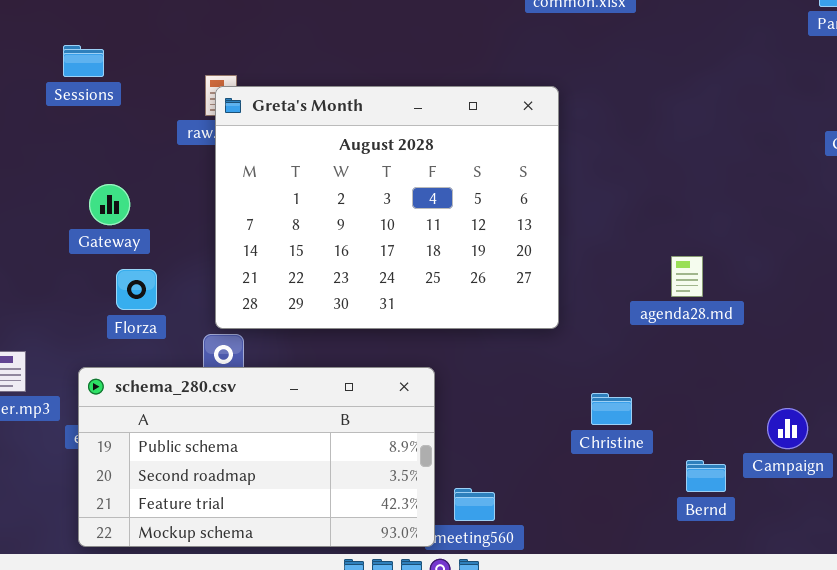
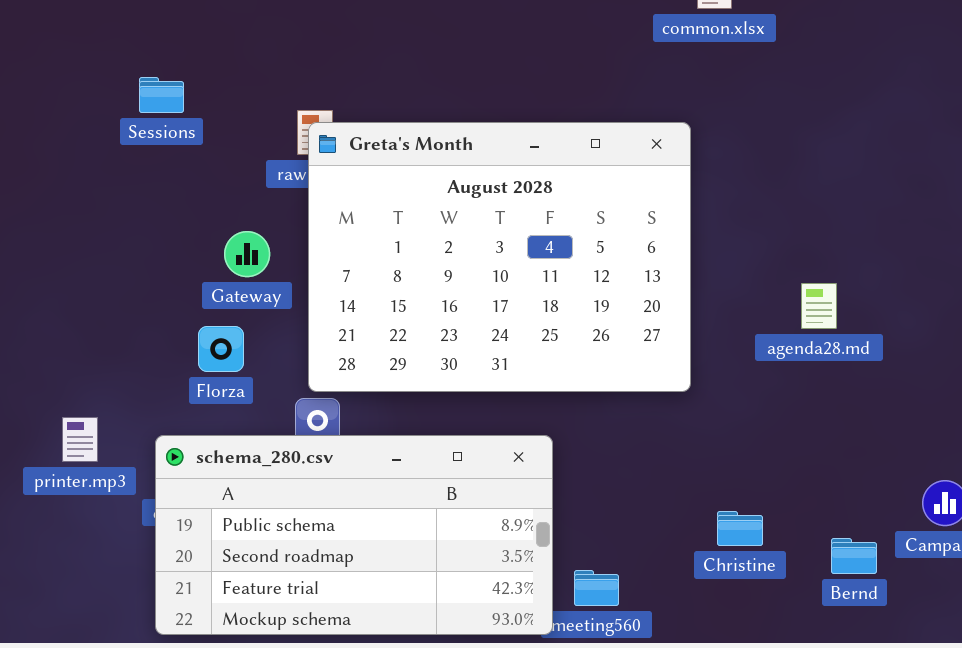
Gateway: [89,184,130,225] -> [224,231,270,277], moved
agenda28.md: [671,256,703,297] -> [801,283,837,329], moved
Christine: [591,393,632,425] -> [717,511,763,546], moved

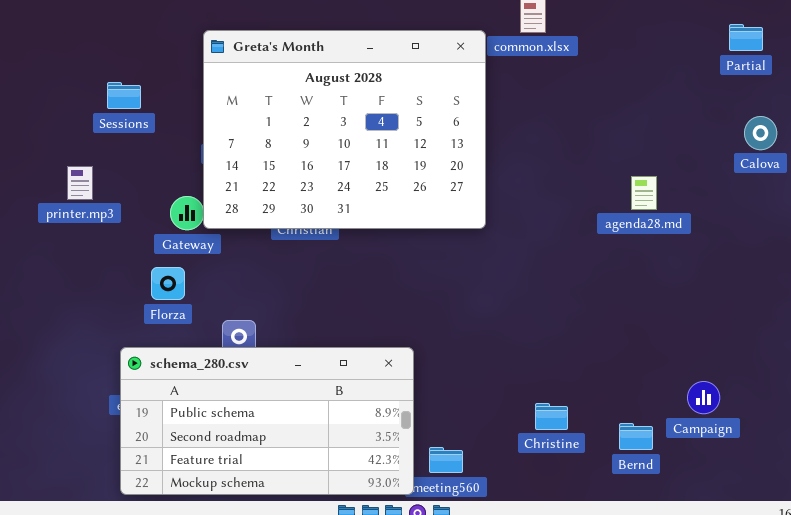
Greta's Month: [308,122,691,392] -> [203,30,486,229], moved
agenda28.md: [801,283,837,329] -> [631,176,657,210], moved
printer.mp3: [62,417,98,462] -> [67,166,93,200], moved

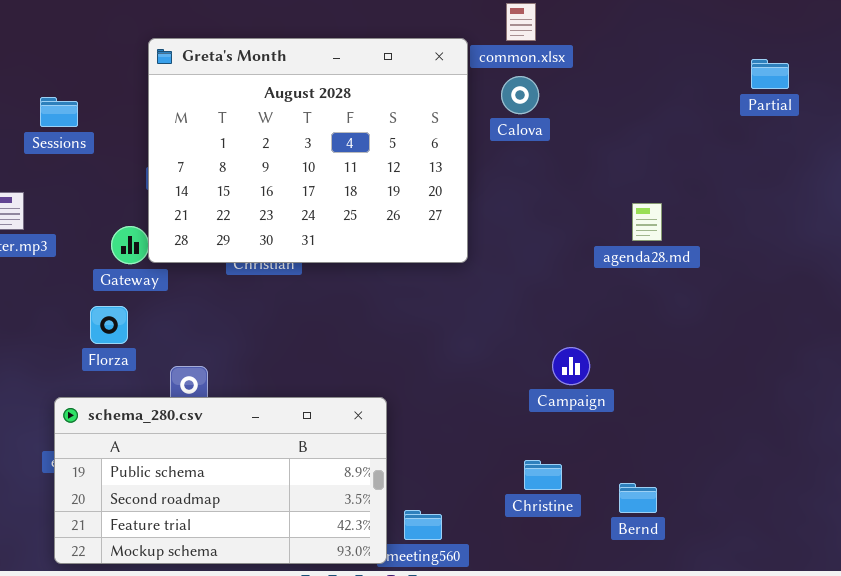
Partial: [729,24,763,51] -> [751,59,789,89], moved
Calova: [744,116,777,150] -> [501,76,539,114], moved
Campaign: [687,381,720,414] -> [552,347,590,385], moved

